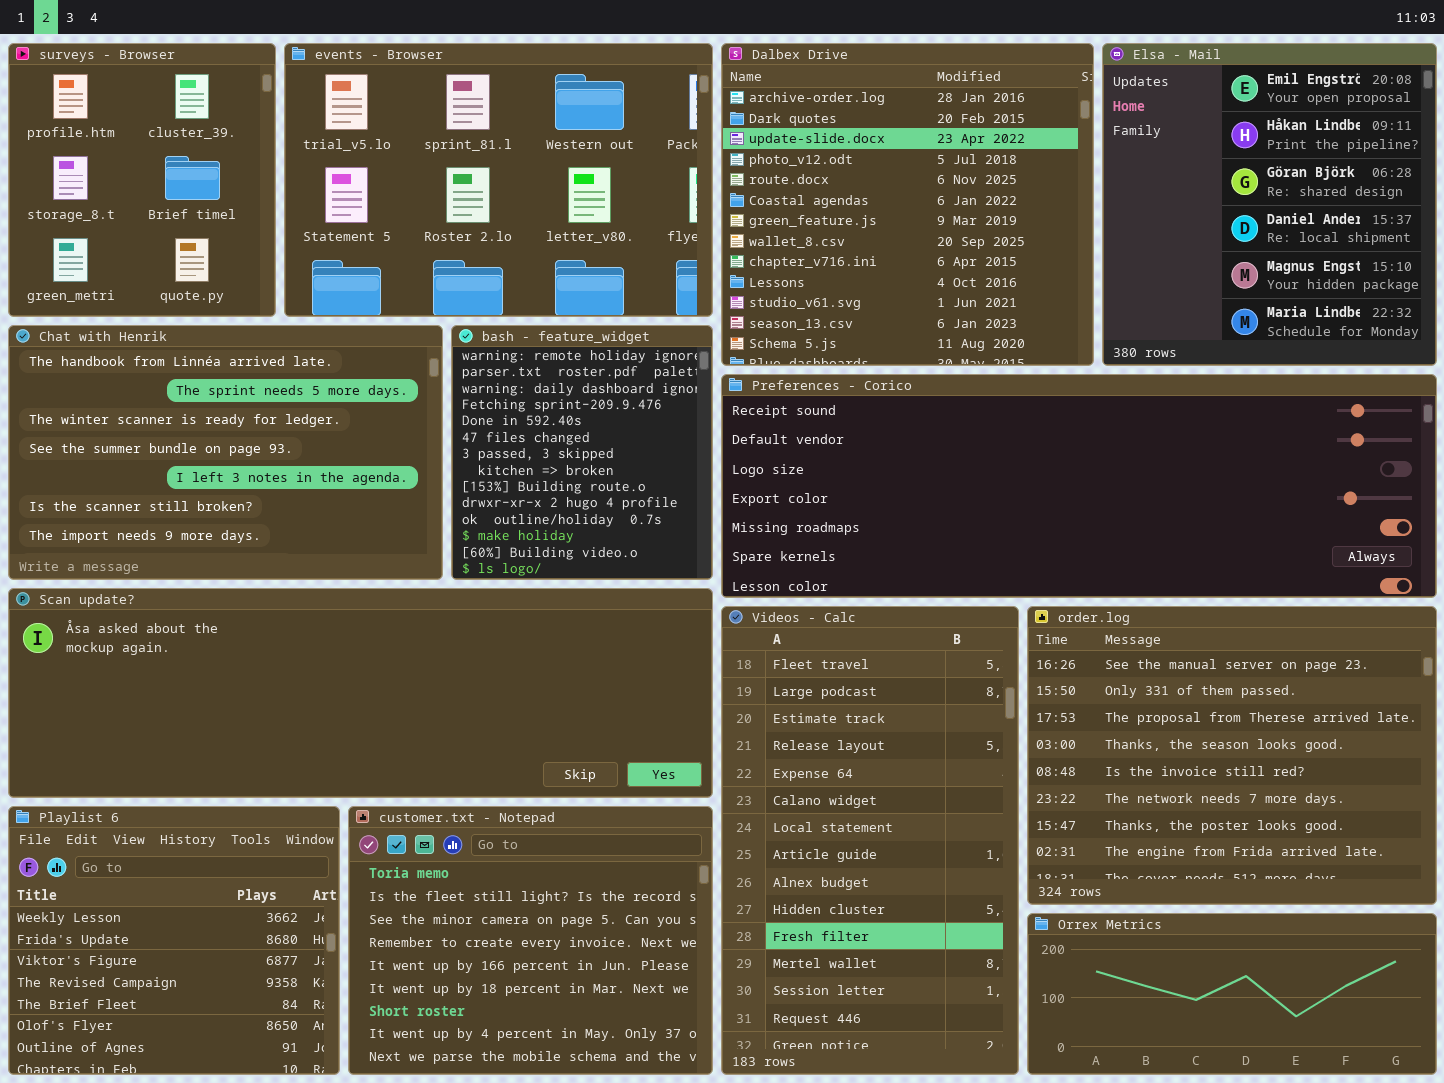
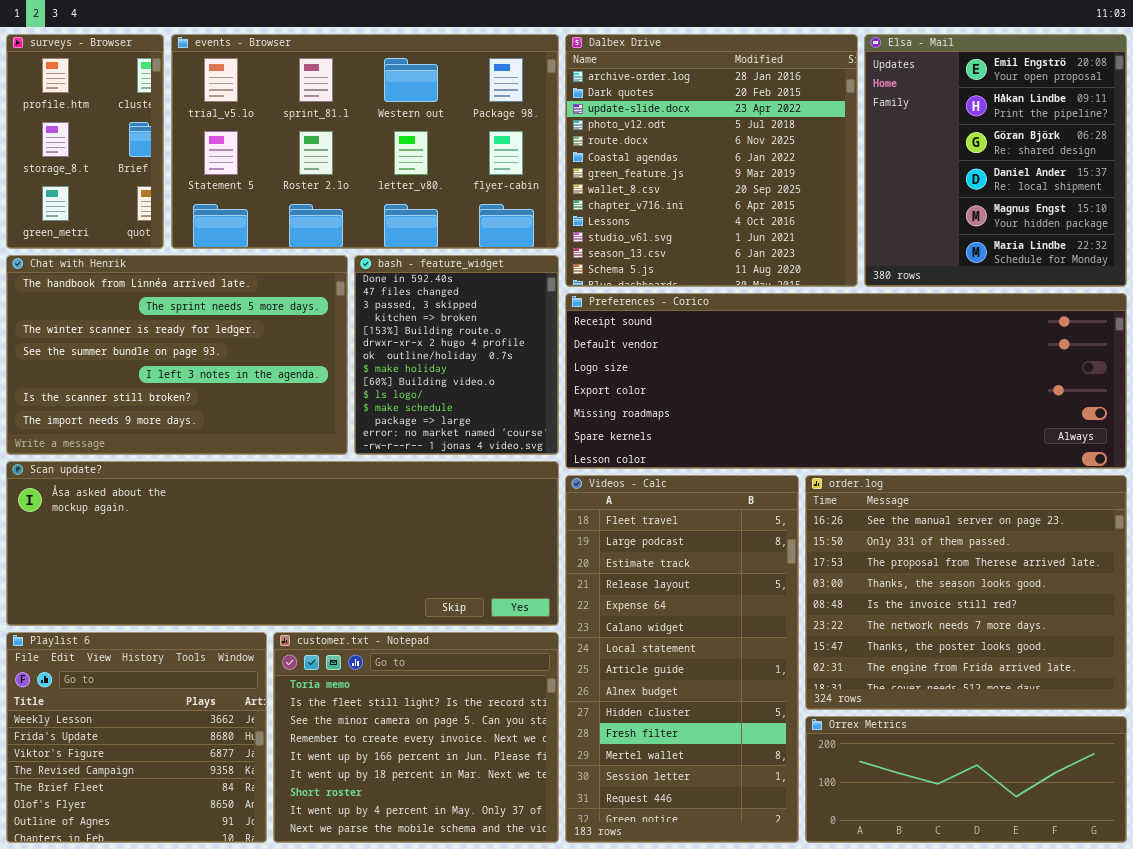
surveys - Browser: [8,43,276,317] -> [6,34,164,249], resized
events - Browser: [284,43,713,317] -> [171,34,559,249], resized
bash - feature_widget: [451,325,713,580] -> [354,255,559,455], scrolled down 4 rows

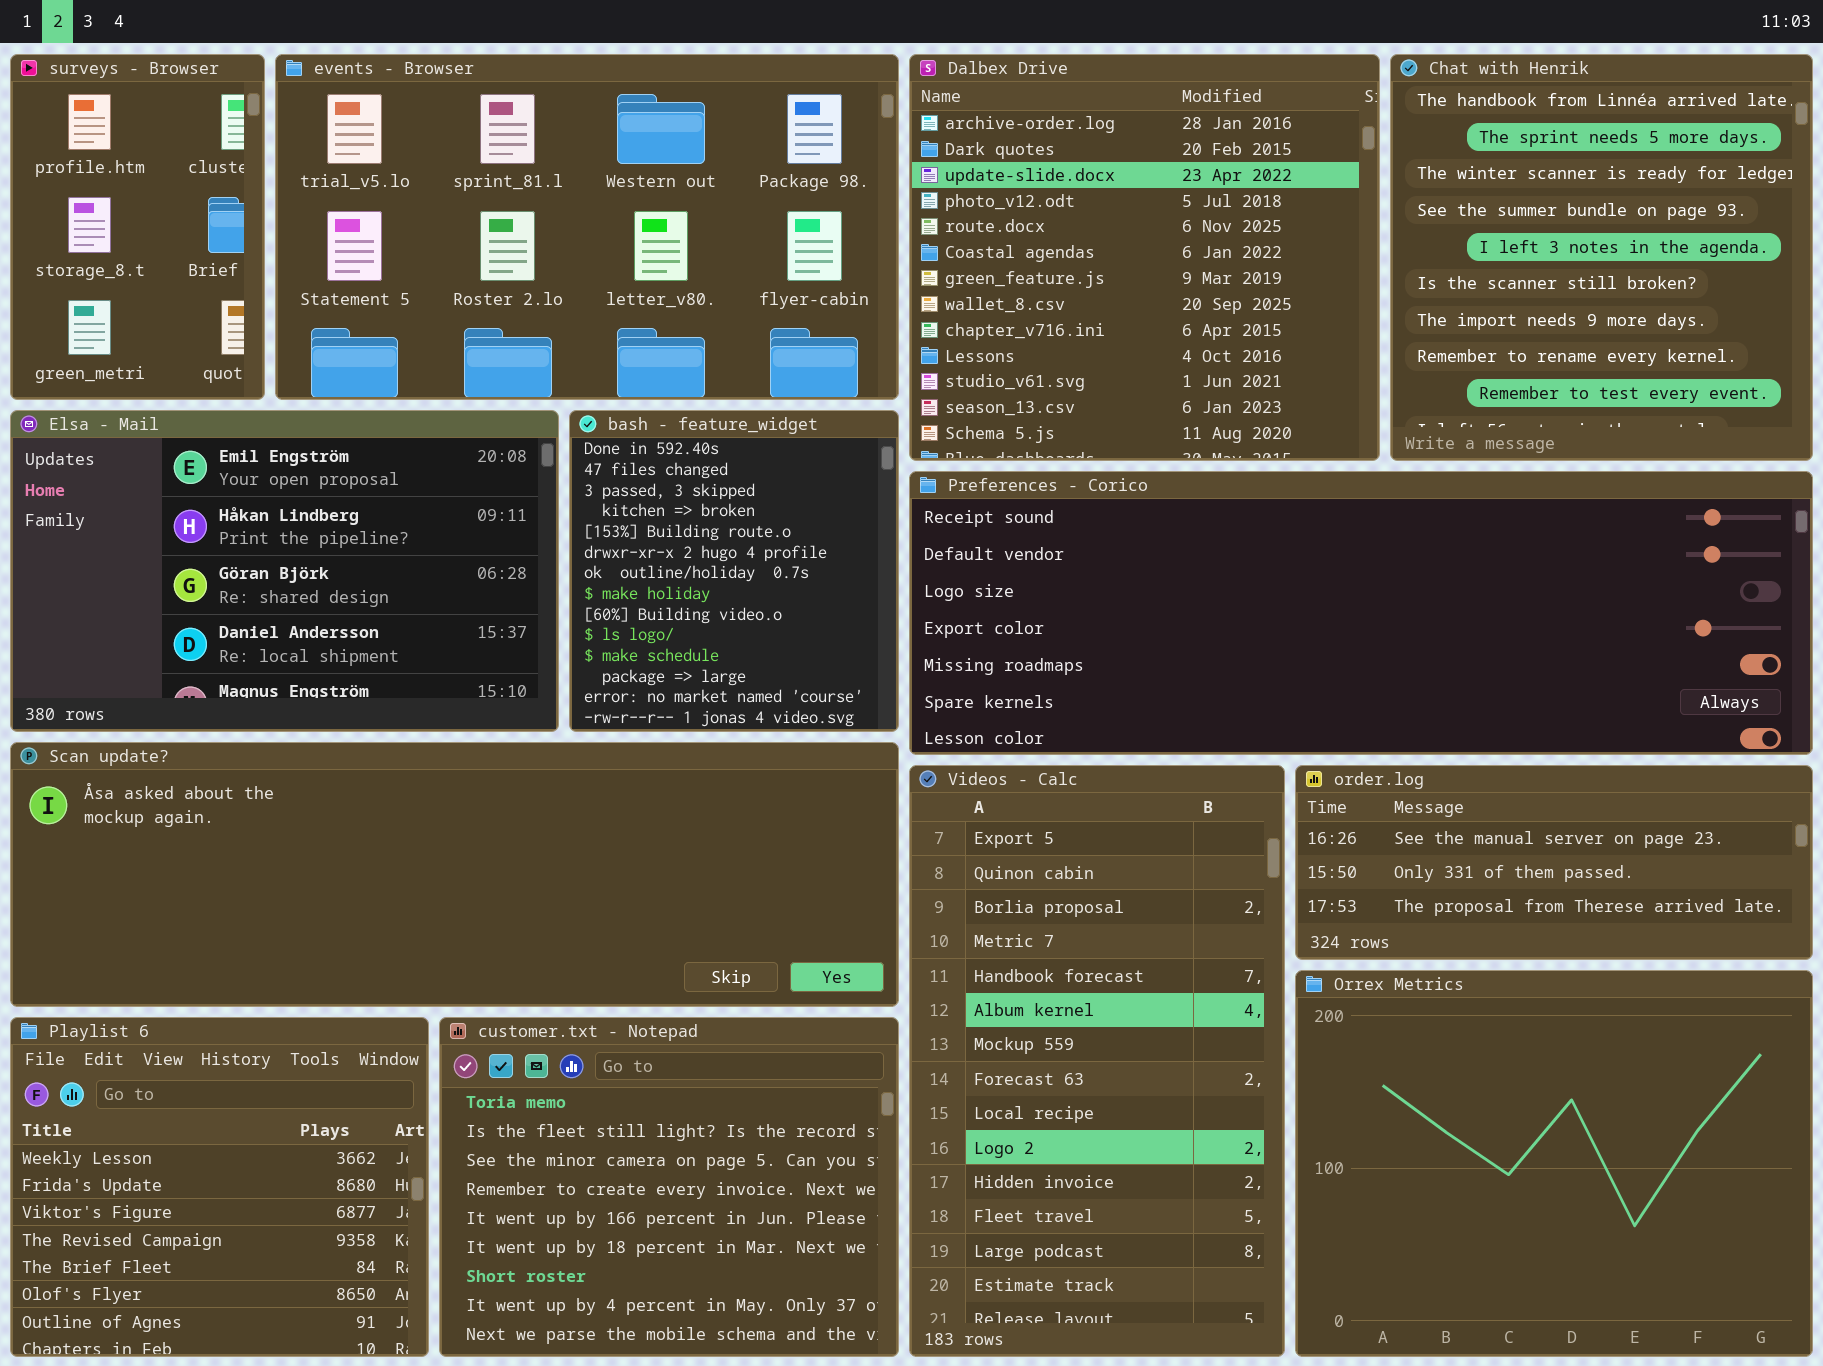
Elsa - Mail: [864,34,1127,287] -> [10,410,559,732], moved, resized
Chat with Henrik: [6,255,348,455] -> [1390,54,1813,461], moved, resized
Videos - Calc: [565,475,799,843] -> [909,765,1285,1357], scrolled up 11 rows
order.log: [805,475,1127,710] -> [1295,765,1813,960], resized
Orrex Metrics: [805,716,1127,843] -> [1295,970,1813,1357], resized

